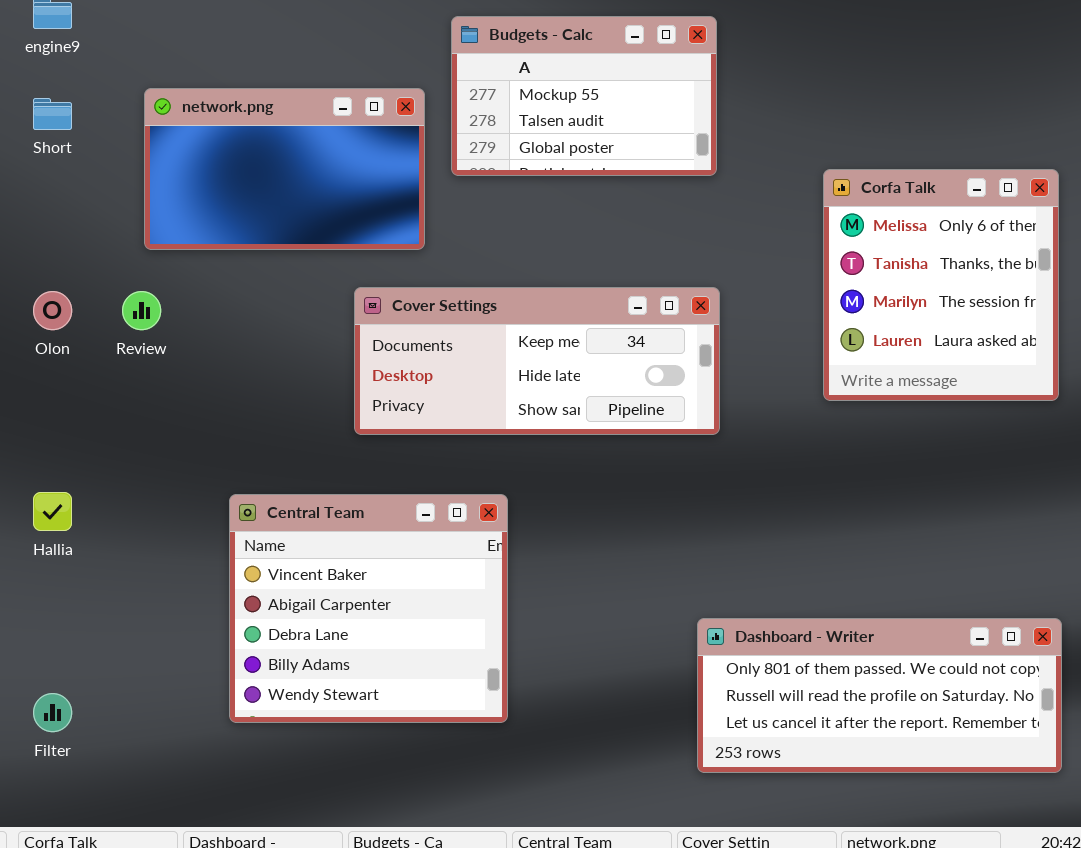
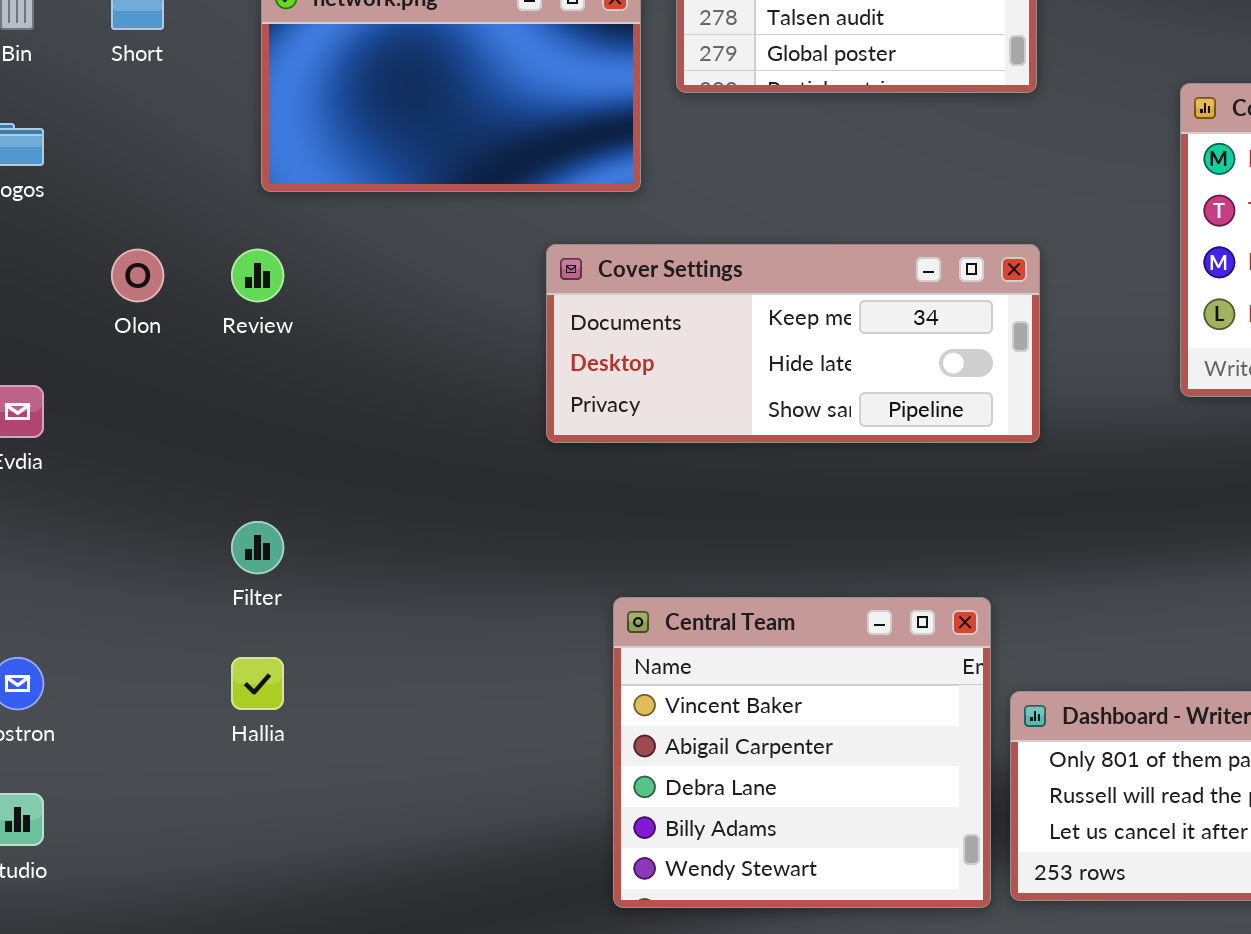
Hallia: [33,492,72,531] -> [231,657,284,710], moved
Central Team: [229,494,508,723] -> [613,597,991,908], moved
Filter: [33,693,72,732] -> [231,521,284,574], moved

